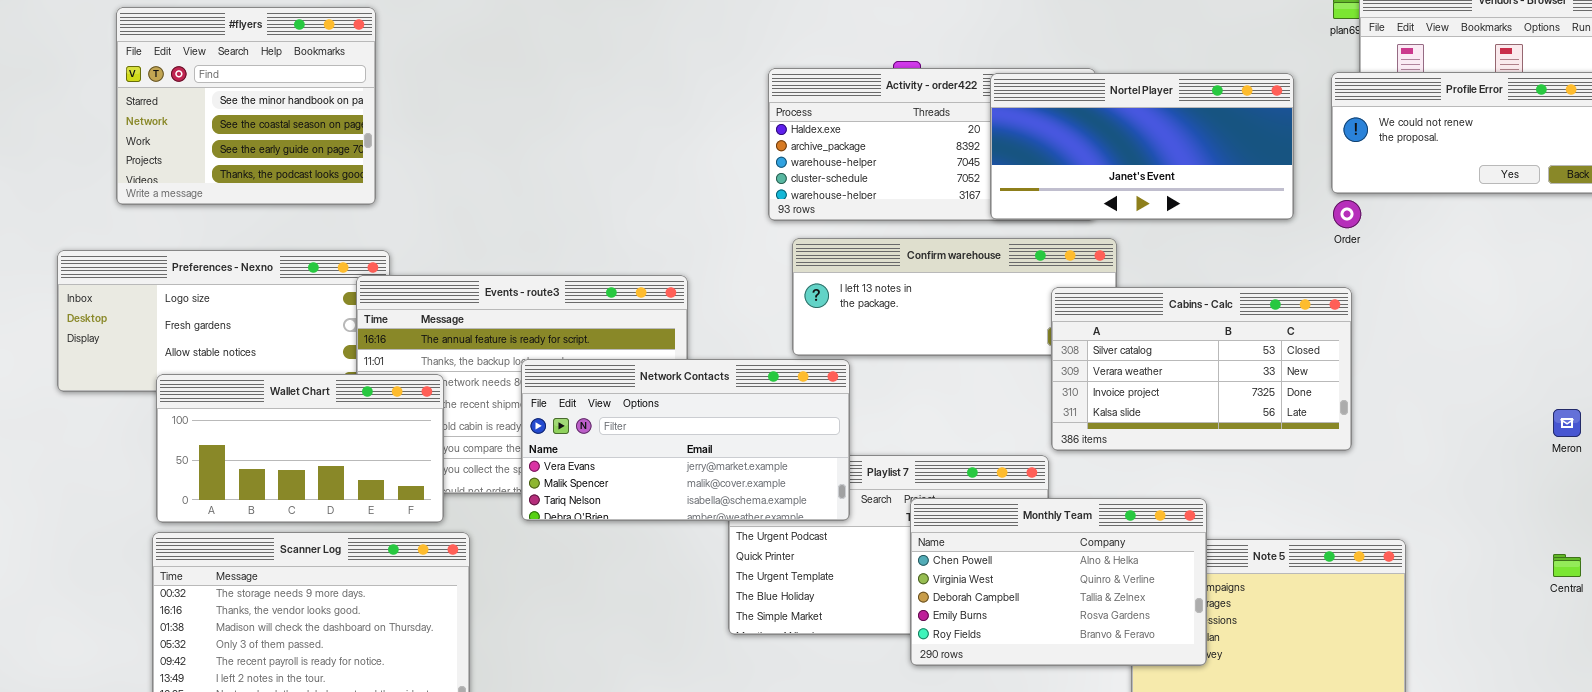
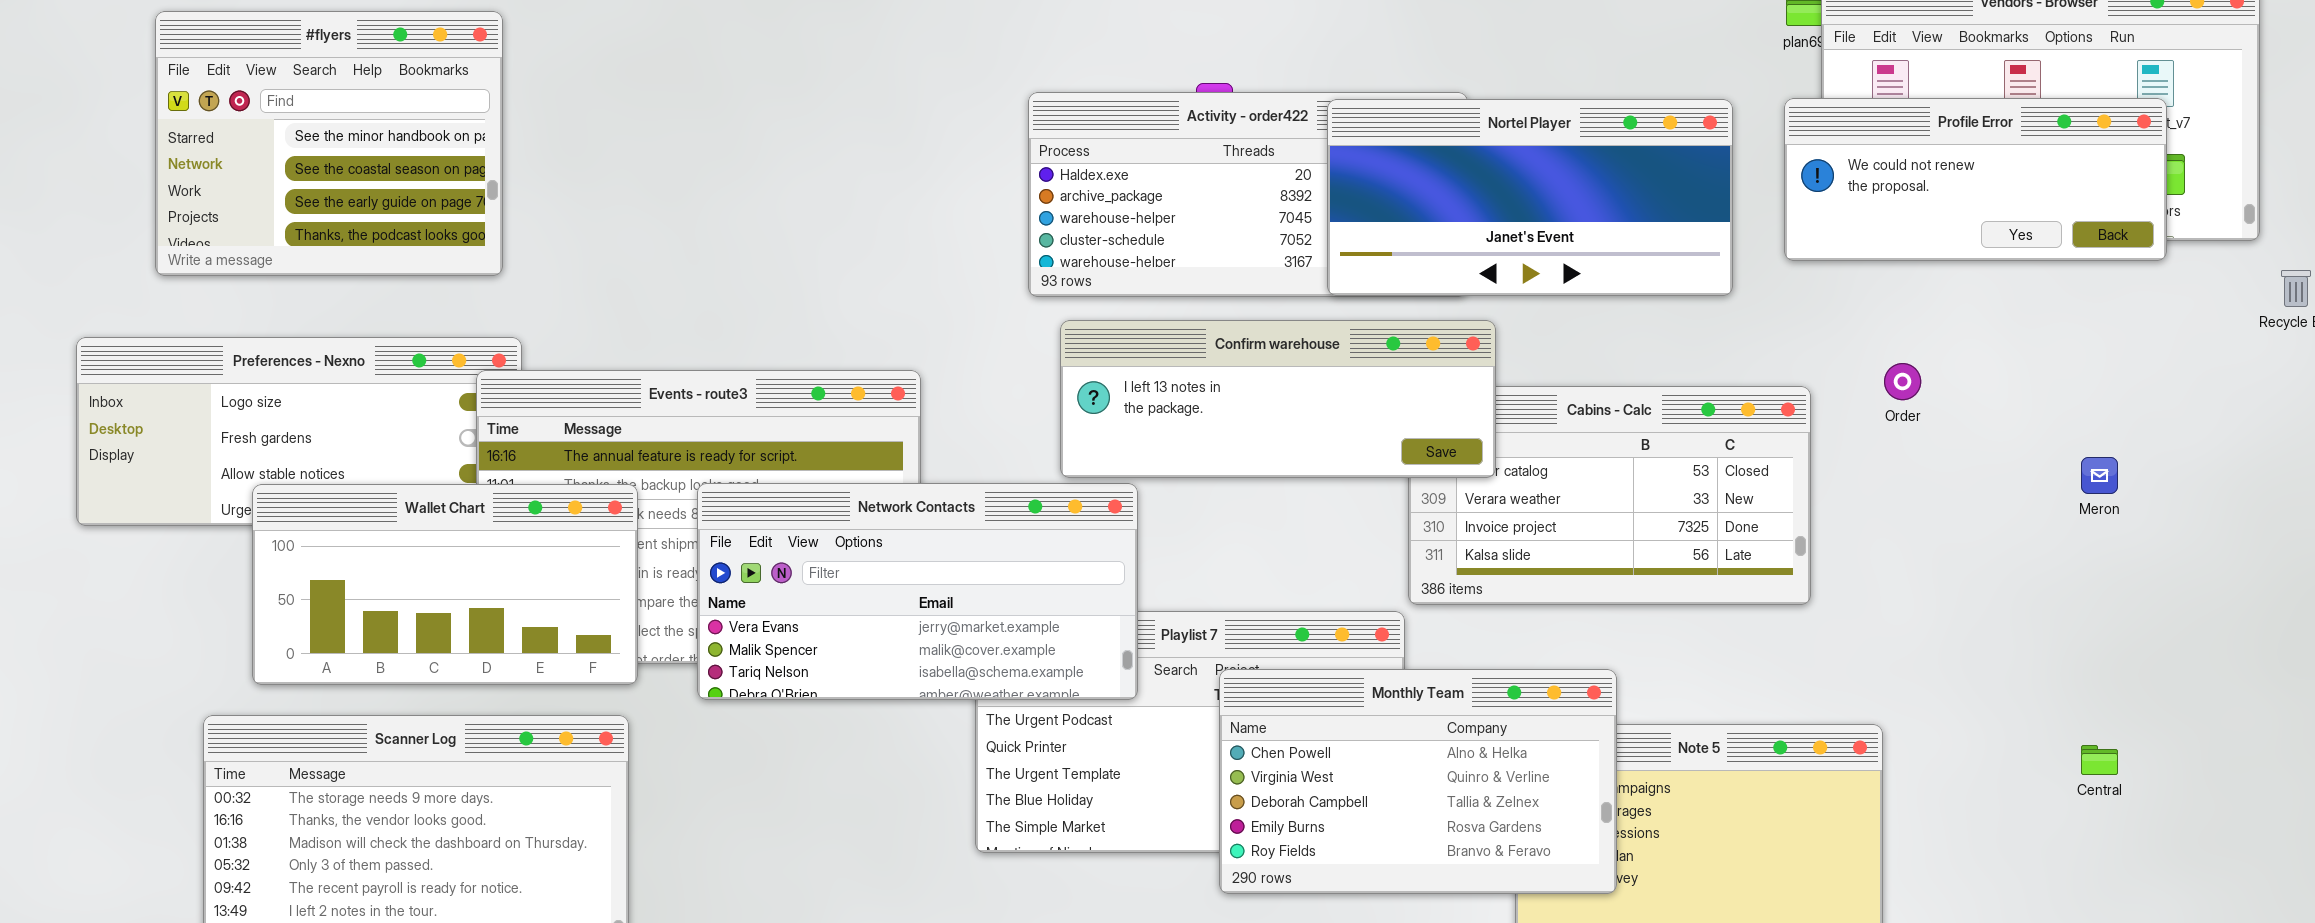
Order: [1333,200,1361,228] -> [1884,363,1921,400], moved
Confirm warehouse: [792,238,1117,356] -> [1060,320,1496,478], raised
Wallet Chart: [156,374,444,523] -> [252,484,638,685], moved
Meron: [1553,409,1581,437] -> [2081,457,2118,494], moved

